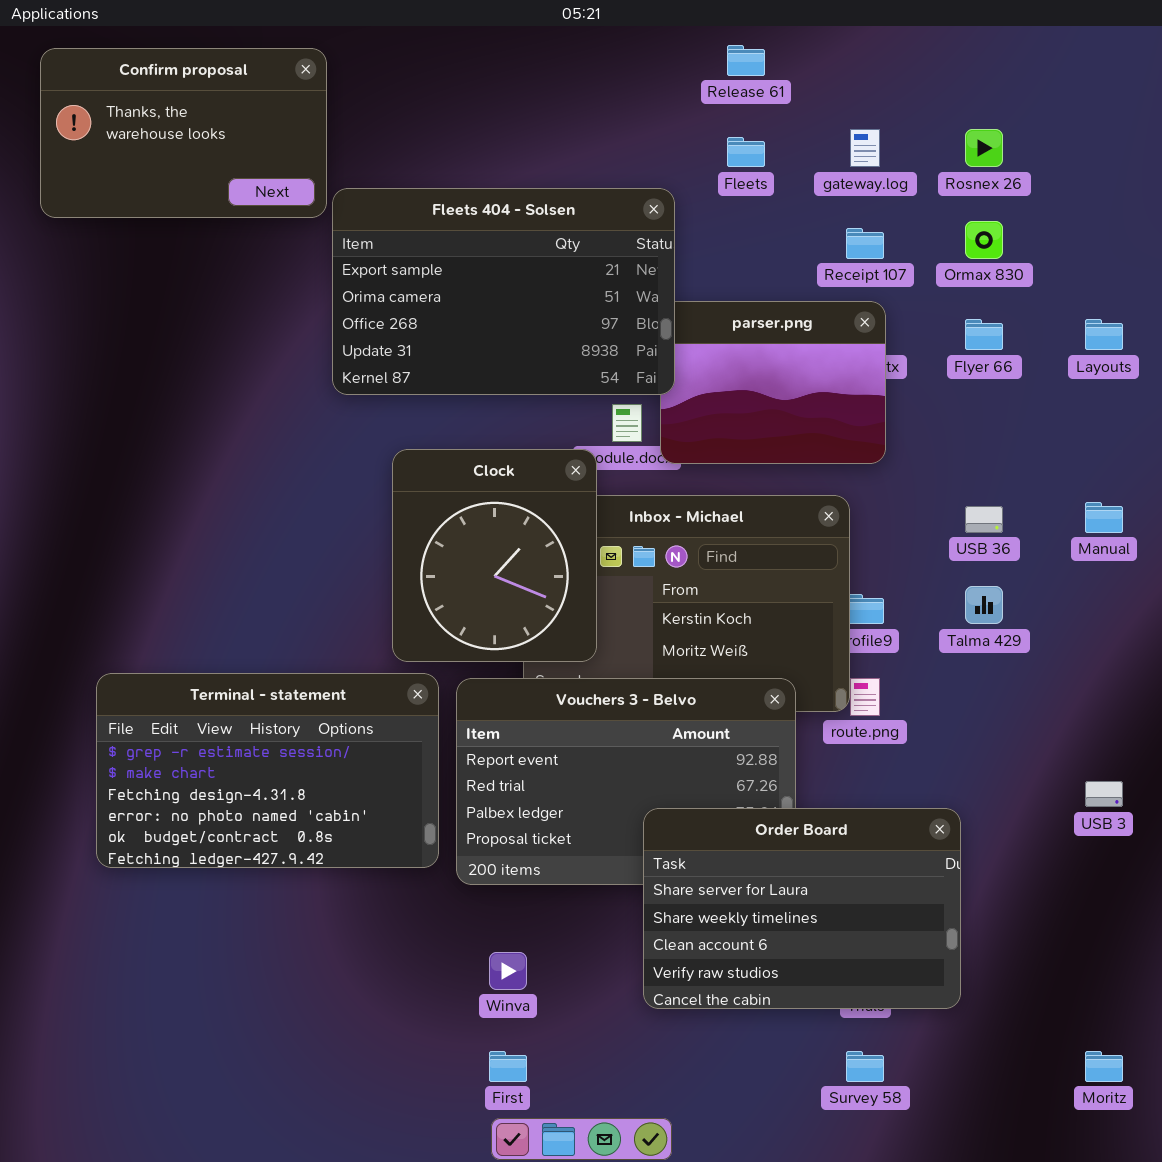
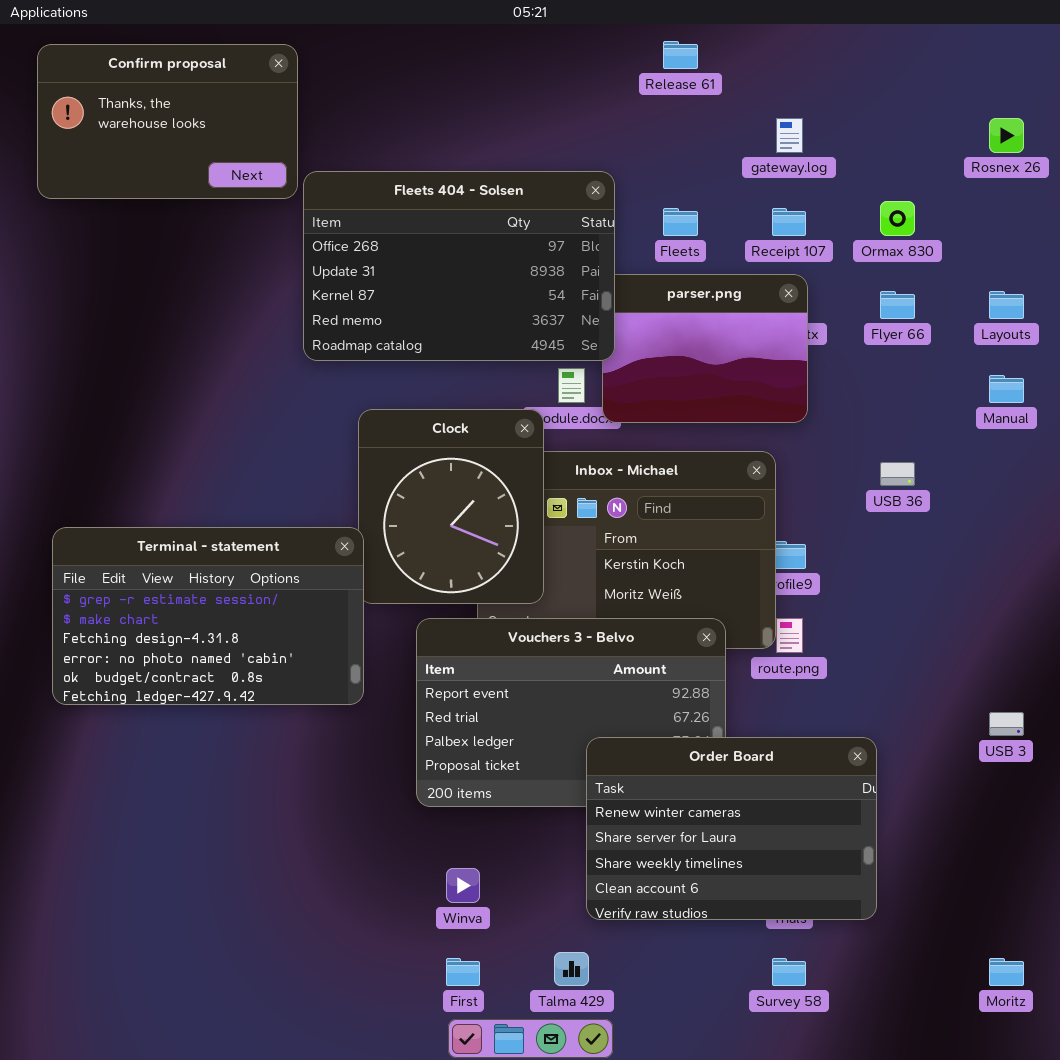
Rosnex 26: [965,129,1003,167] -> [989,118,1024,153], moved
Fleets: [727,137,765,167] -> [663,208,698,236], moved
Fleets 404 - Solsen: [332,188,675,395] -> [303,171,615,361], scrolled down 2 rows
Manual: [1085,502,1123,533] -> [989,375,1024,403], moved
Talma 429: [965,586,1003,624] -> [554,952,589,986], moved
Terminal - statement: [96,673,439,868] -> [52,527,364,705], moved
Order Board: [643,808,961,1009] -> [586,737,877,920], scrolled up 1 row

